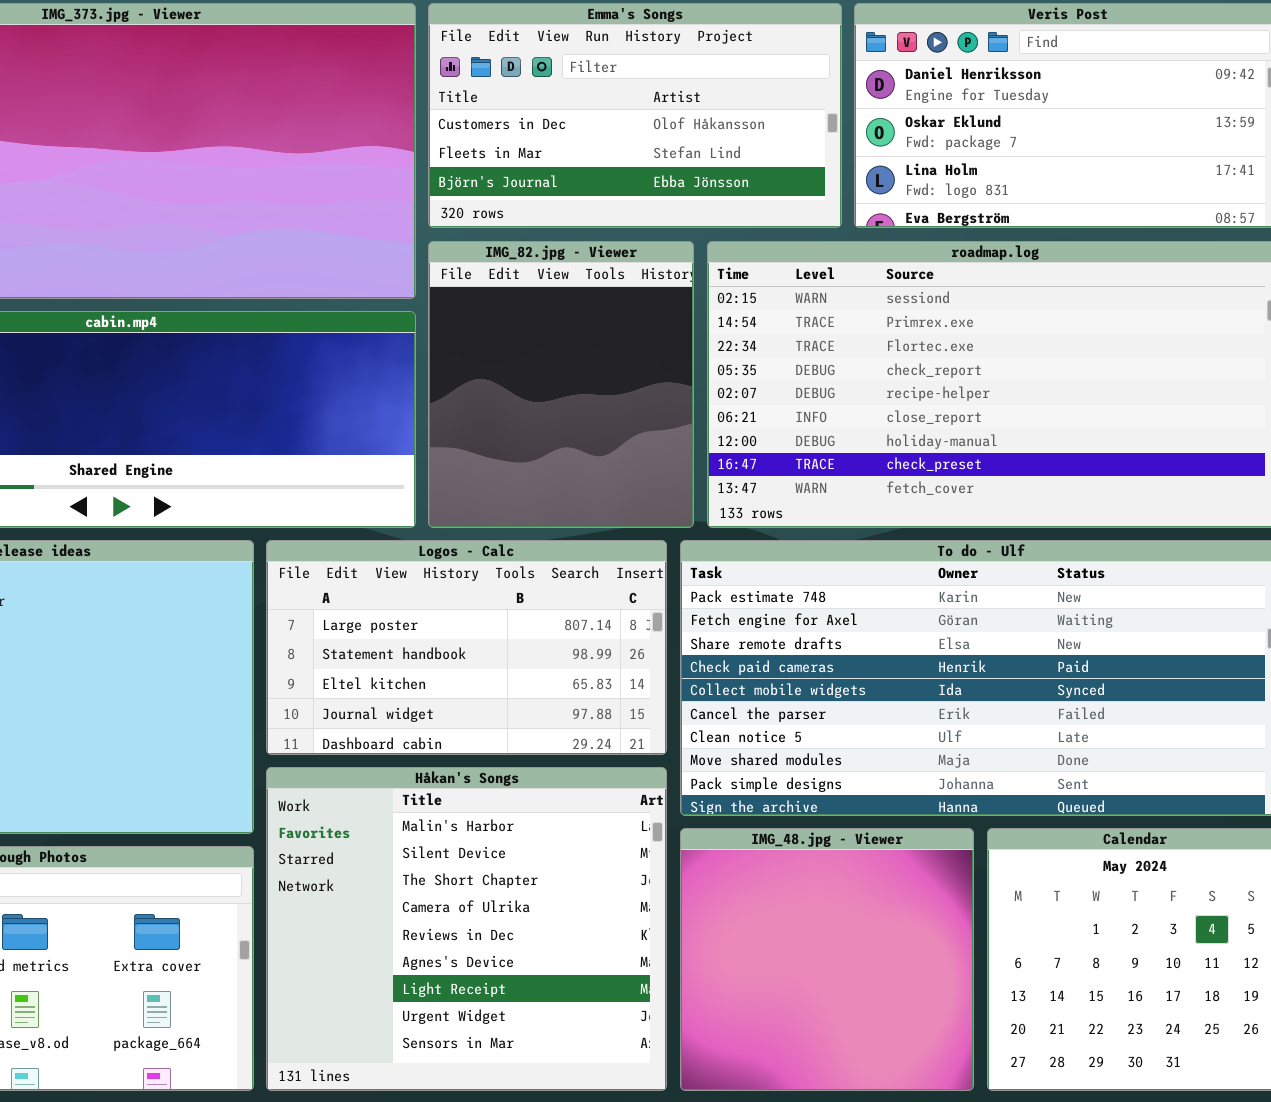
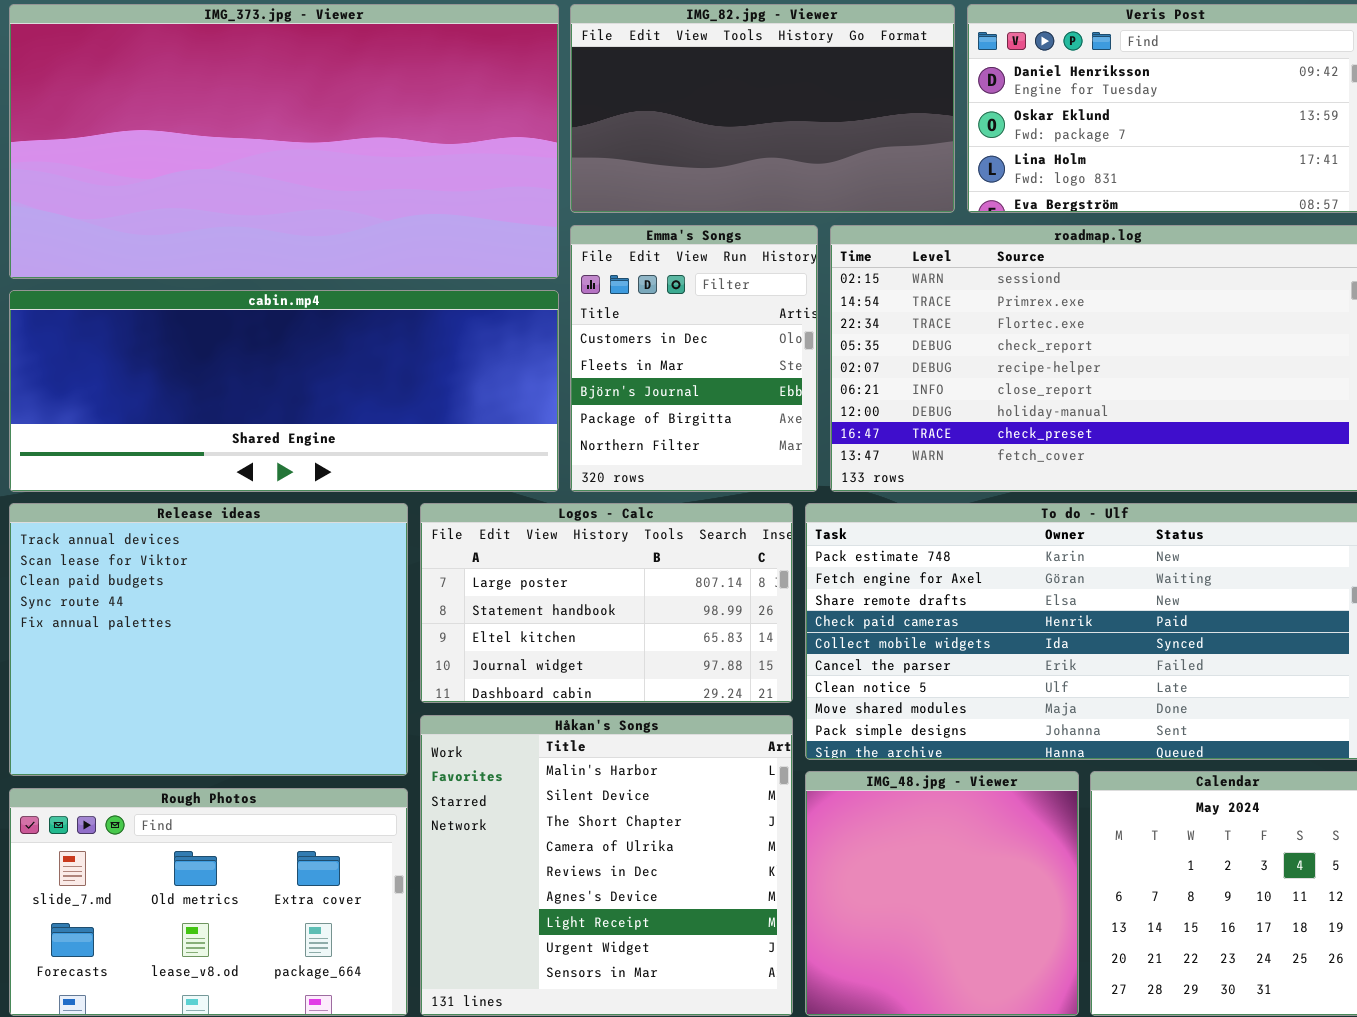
Emma's Songs: [428,3,842,228] -> [570,225,818,492], moved, resized
IMG_82.jpg - Viewer: [428,241,694,528] -> [570,4,955,213], moved, resized

